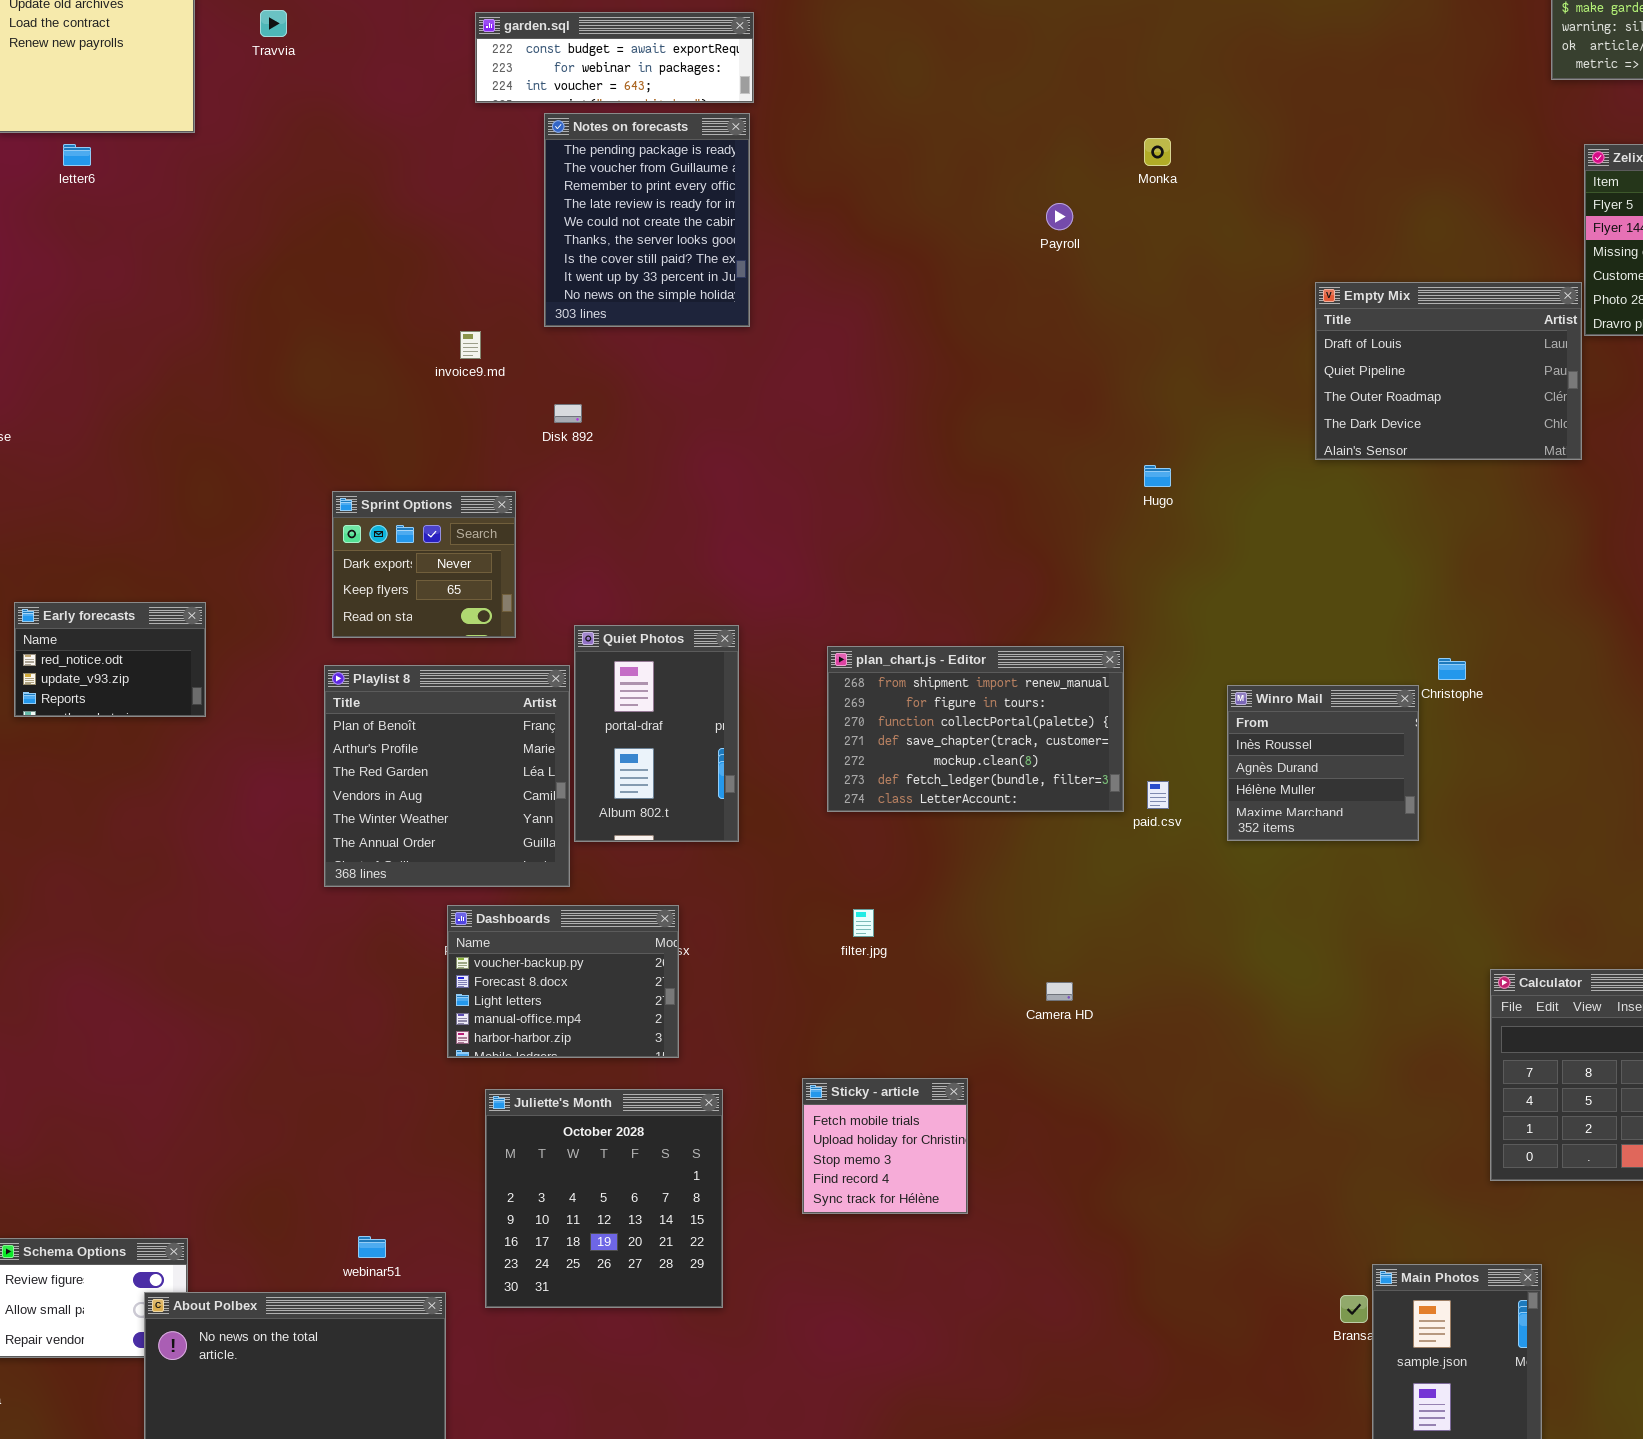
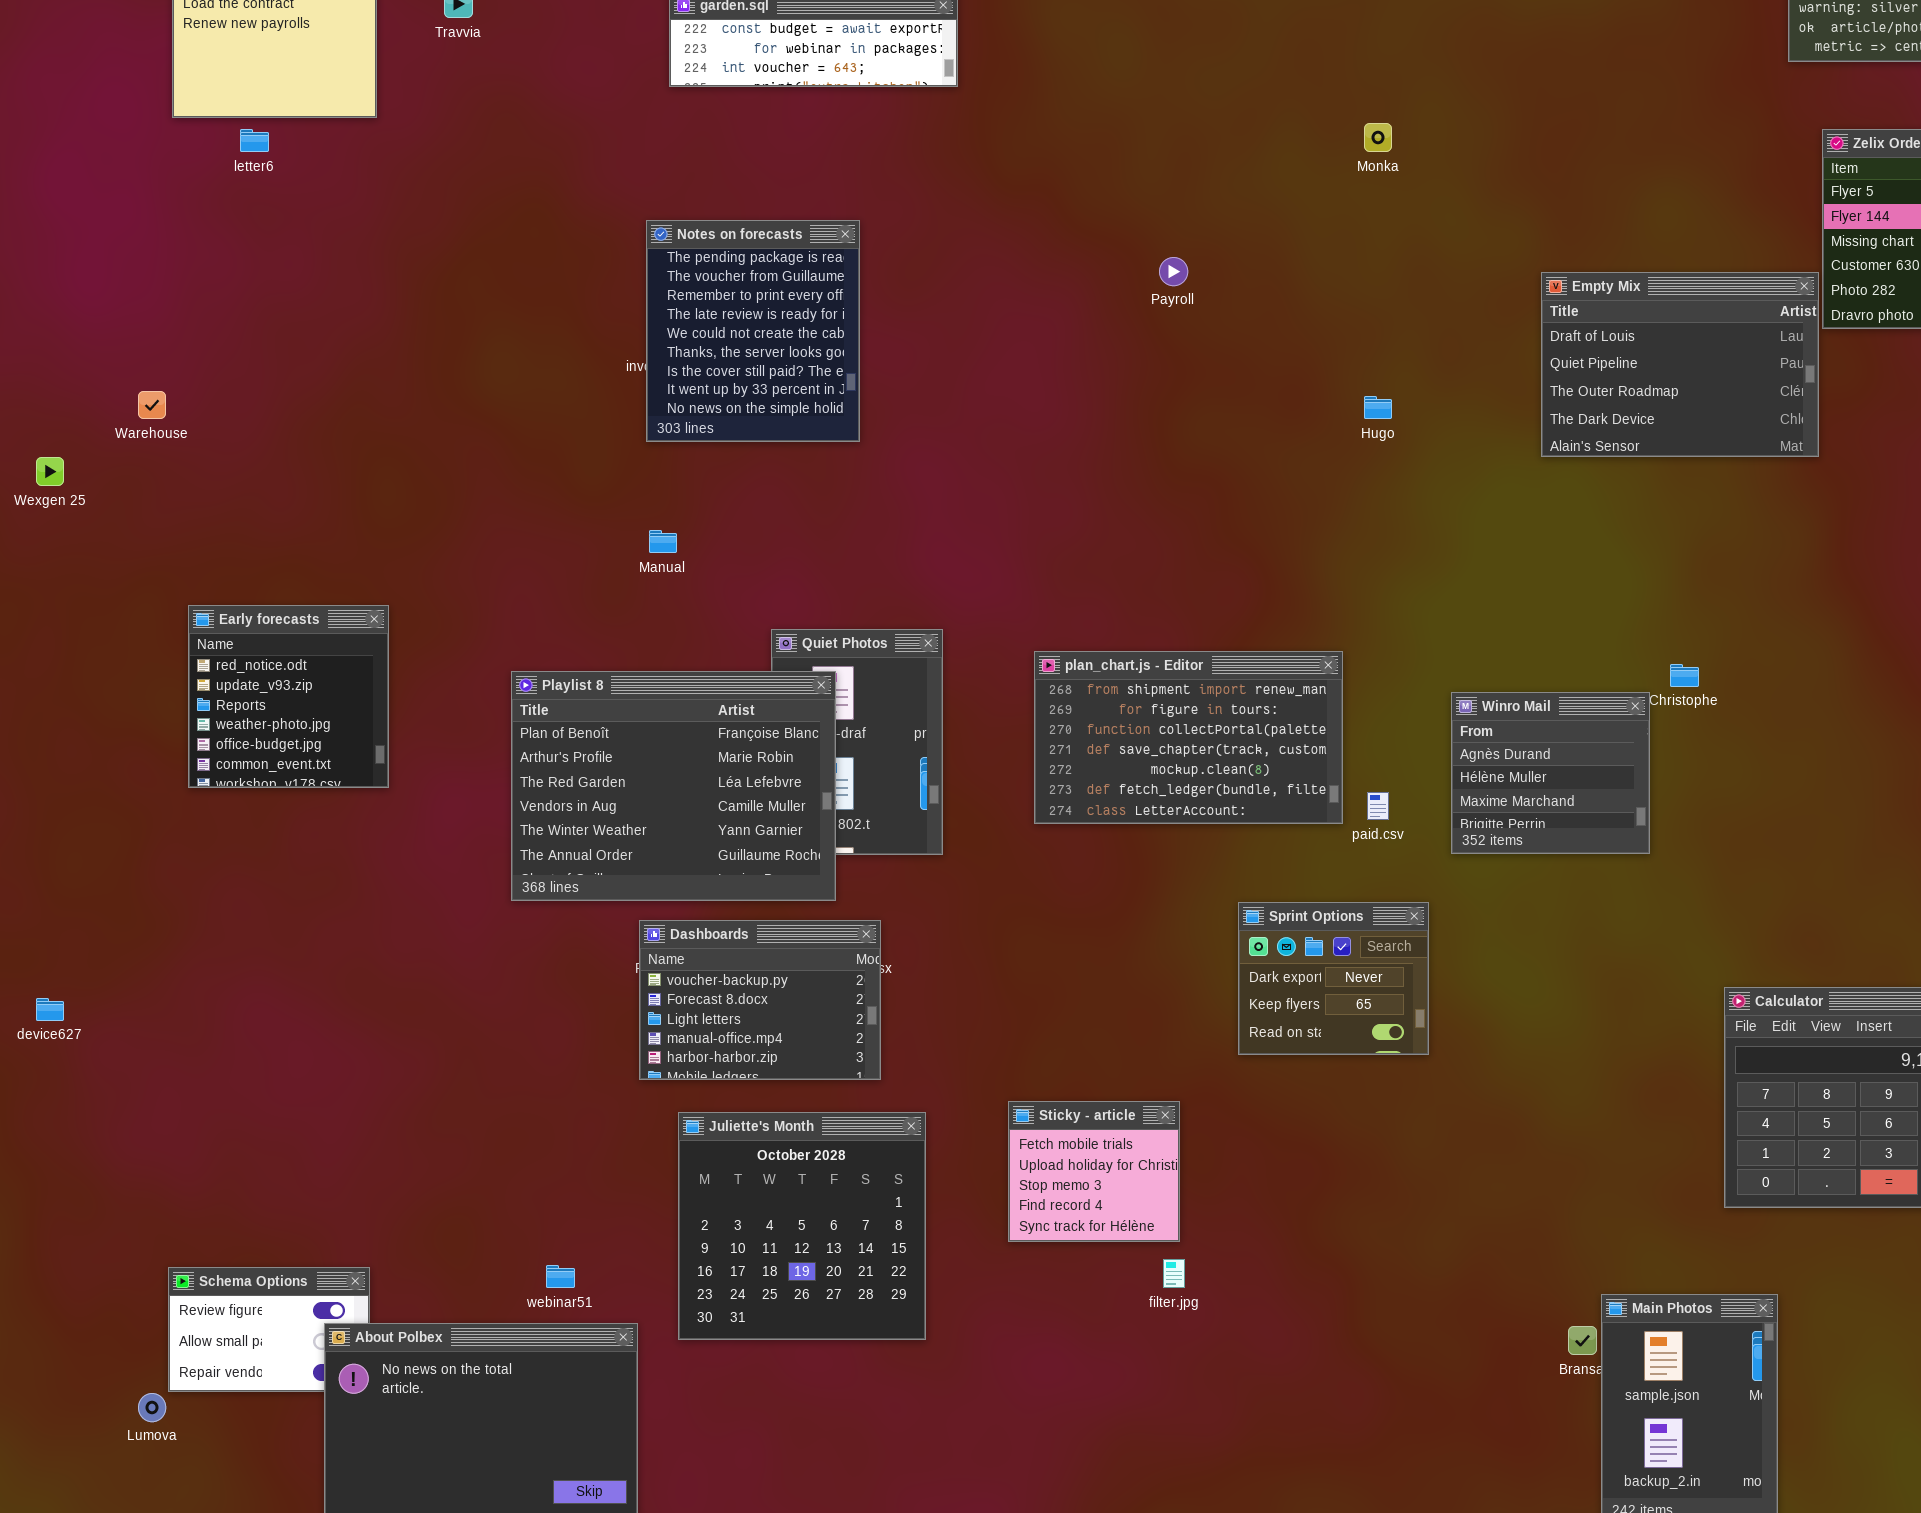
Notes on forecasts: [544,113,750,327] -> [646,220,860,442], moved
Payroll: [1046,203,1073,230] -> [1159,257,1188,286], moved
Hugo: [1144,465,1171,487] -> [1364,396,1392,419], moved
Sprint Options: [332,491,516,638] -> [1238,902,1429,1055], moved
Early forecasts: [14,602,206,717] -> [188,605,389,788], resized
Playlist 8: [324,665,570,887] -> [511,671,836,901], resized
Winro Mail: [1227,685,1419,841] -> [1451,692,1650,854], scrolled down 1 row
filter.jpg: [853,909,874,937] -> [1163,1259,1185,1288], moved

